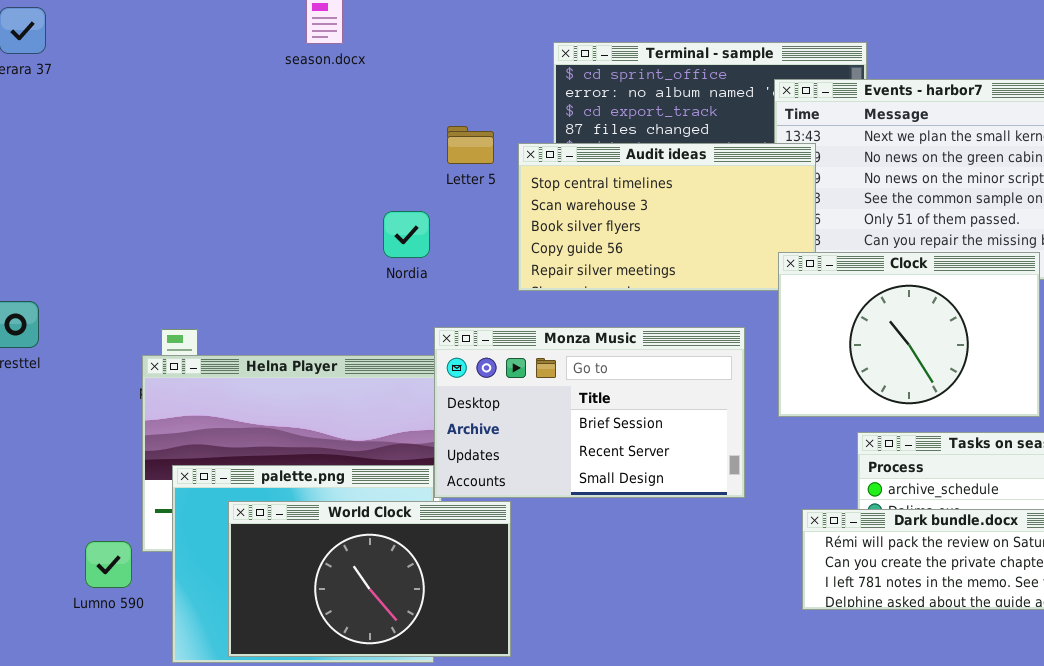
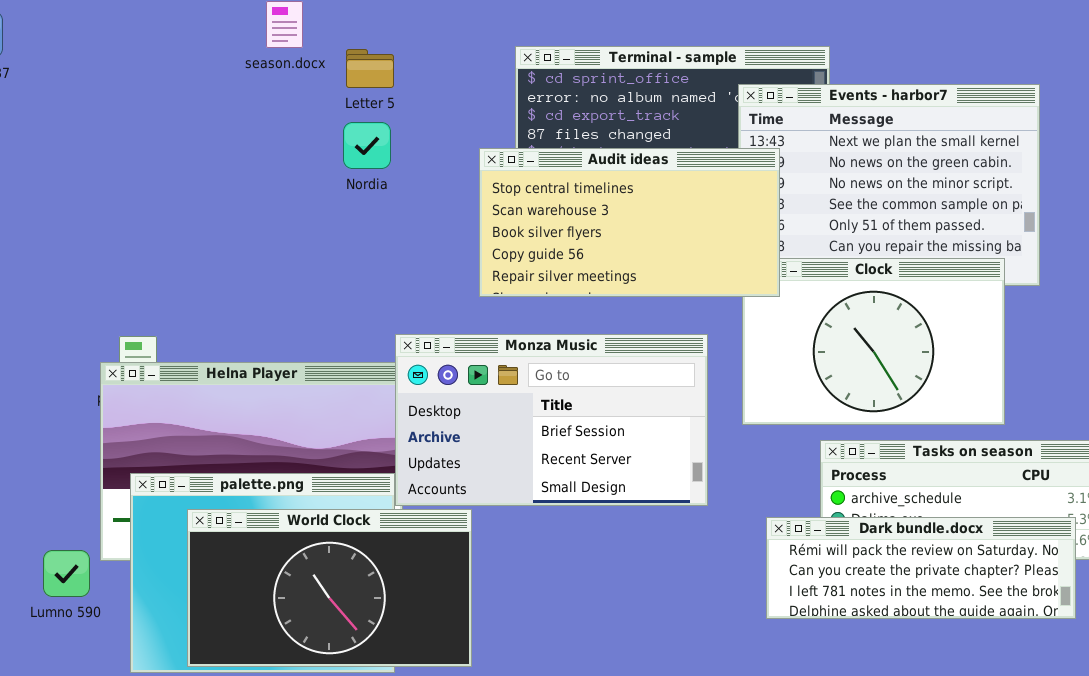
Letter 5: [447,126,494,164] -> [346,49,394,88], moved
Audit ideas: [518,143,816,291] -> [479,148,780,297], raised
Nordia: [383,211,430,258] -> [343,122,391,169], moved

